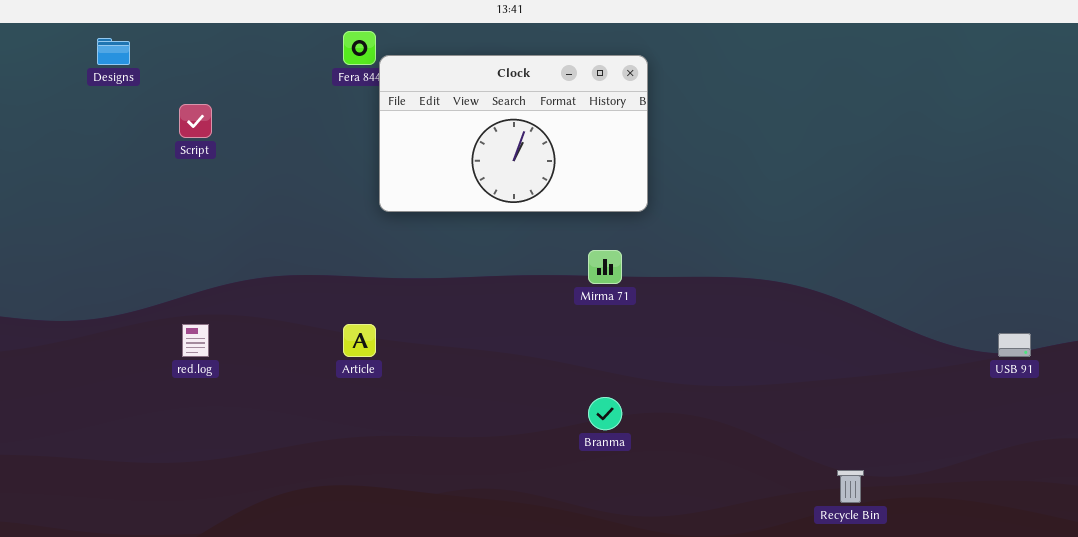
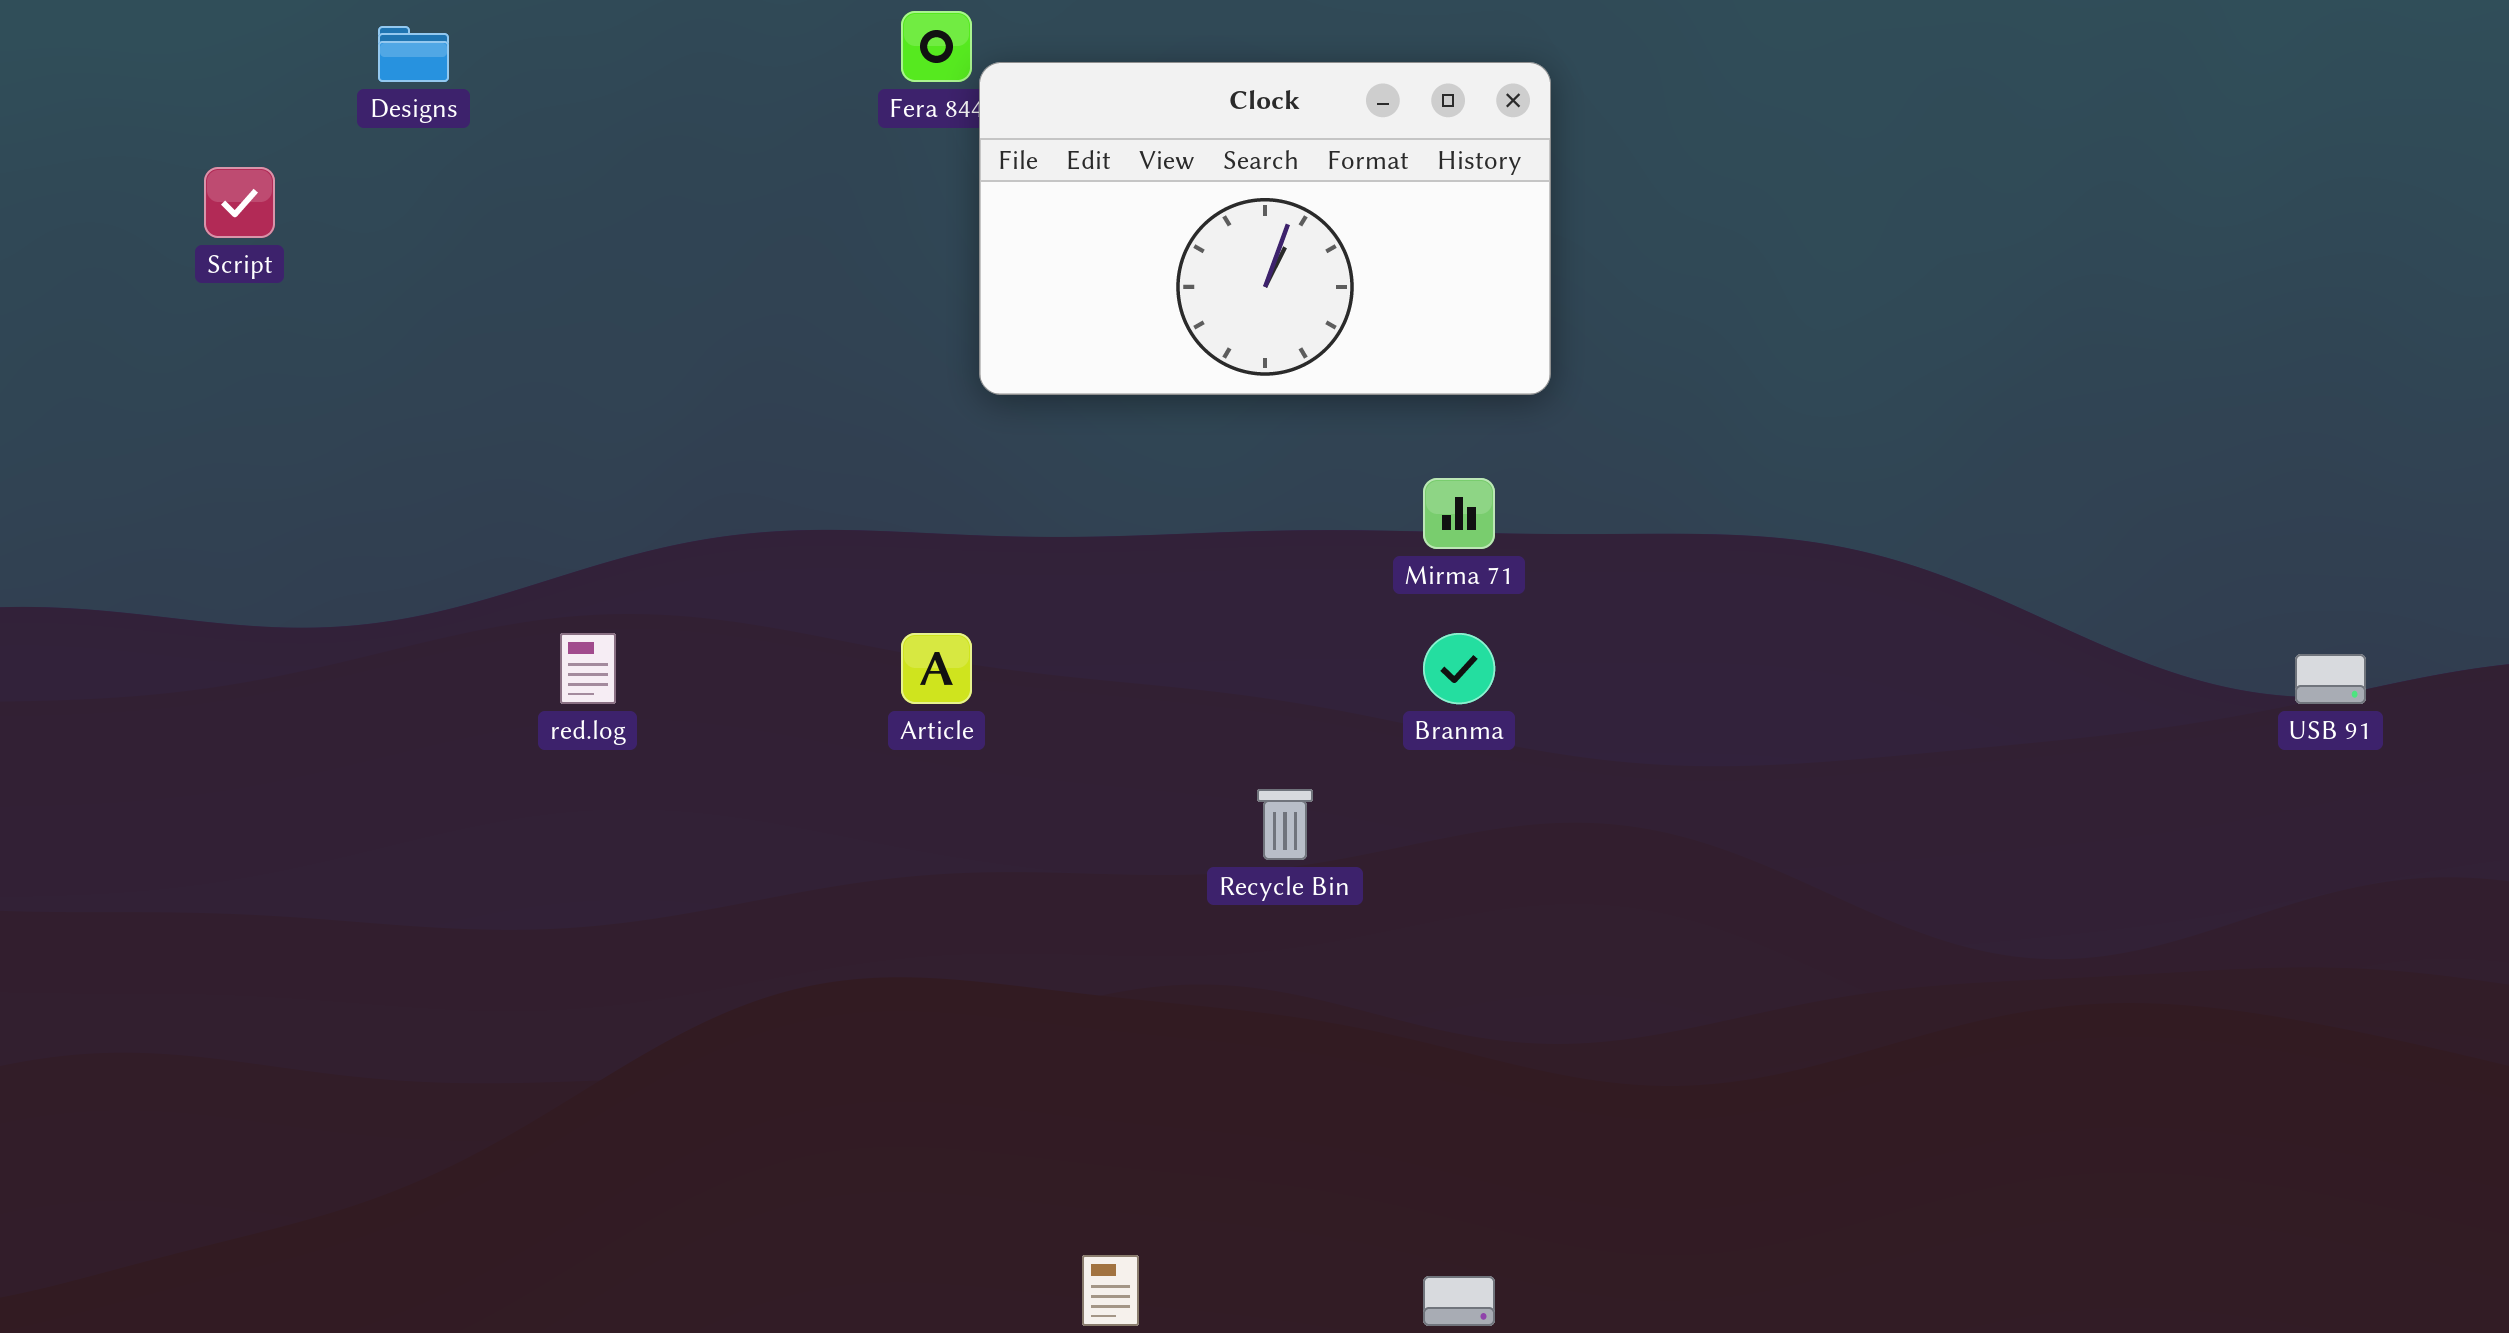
Script: [179,104,212,138] -> [204,167,275,238], moved
Branma: [588,397,622,430] -> [1423,633,1495,704], moved
Recycle Bin: [837,470,864,503] -> [1257,789,1313,860], moved

